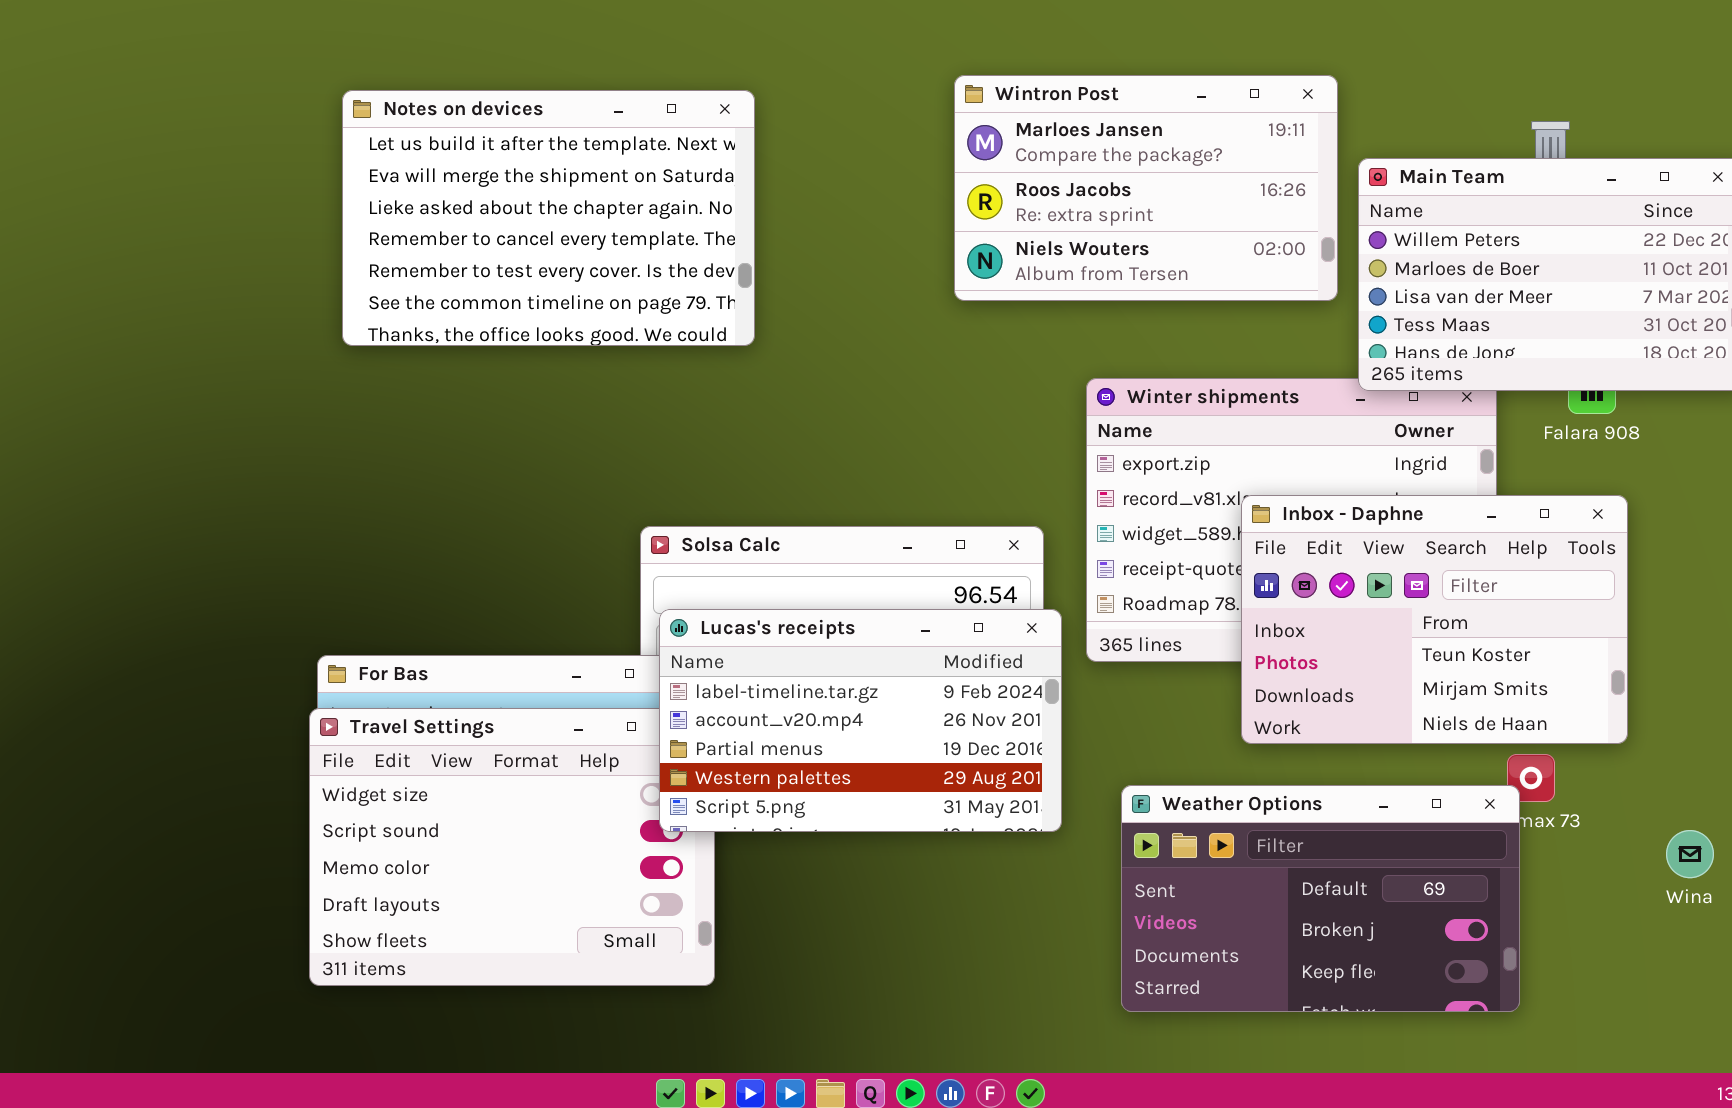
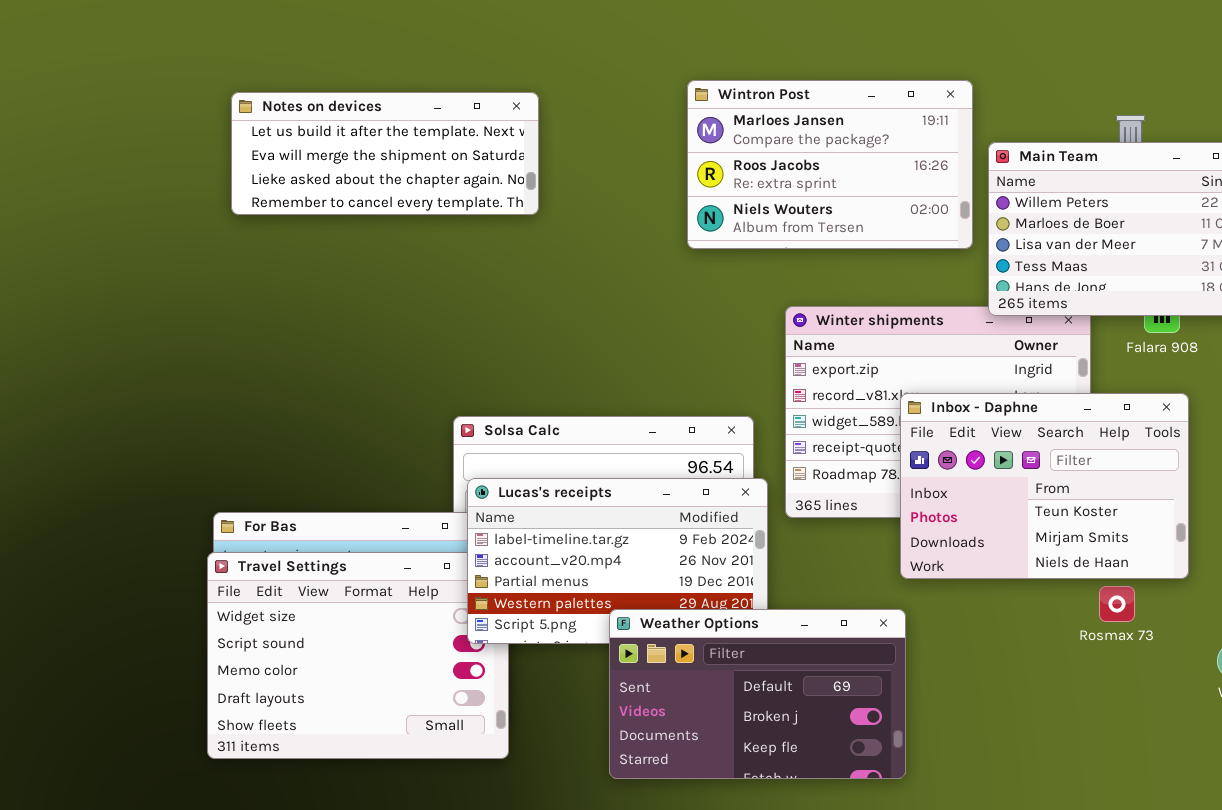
Notes on devices: [342,90,755,346] -> [231,92,539,215], resized
Weather Options: [1121,785,1520,1012] -> [609,609,906,779], moved

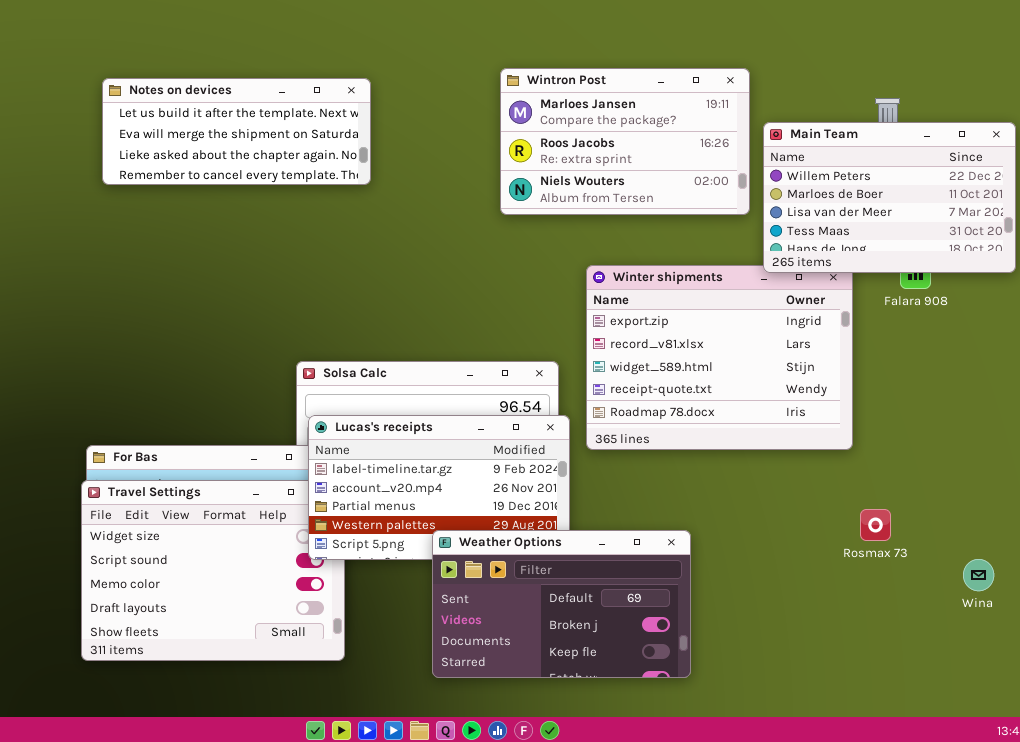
Inbox - Daphne: [900,393,1189,579] -> none, closed

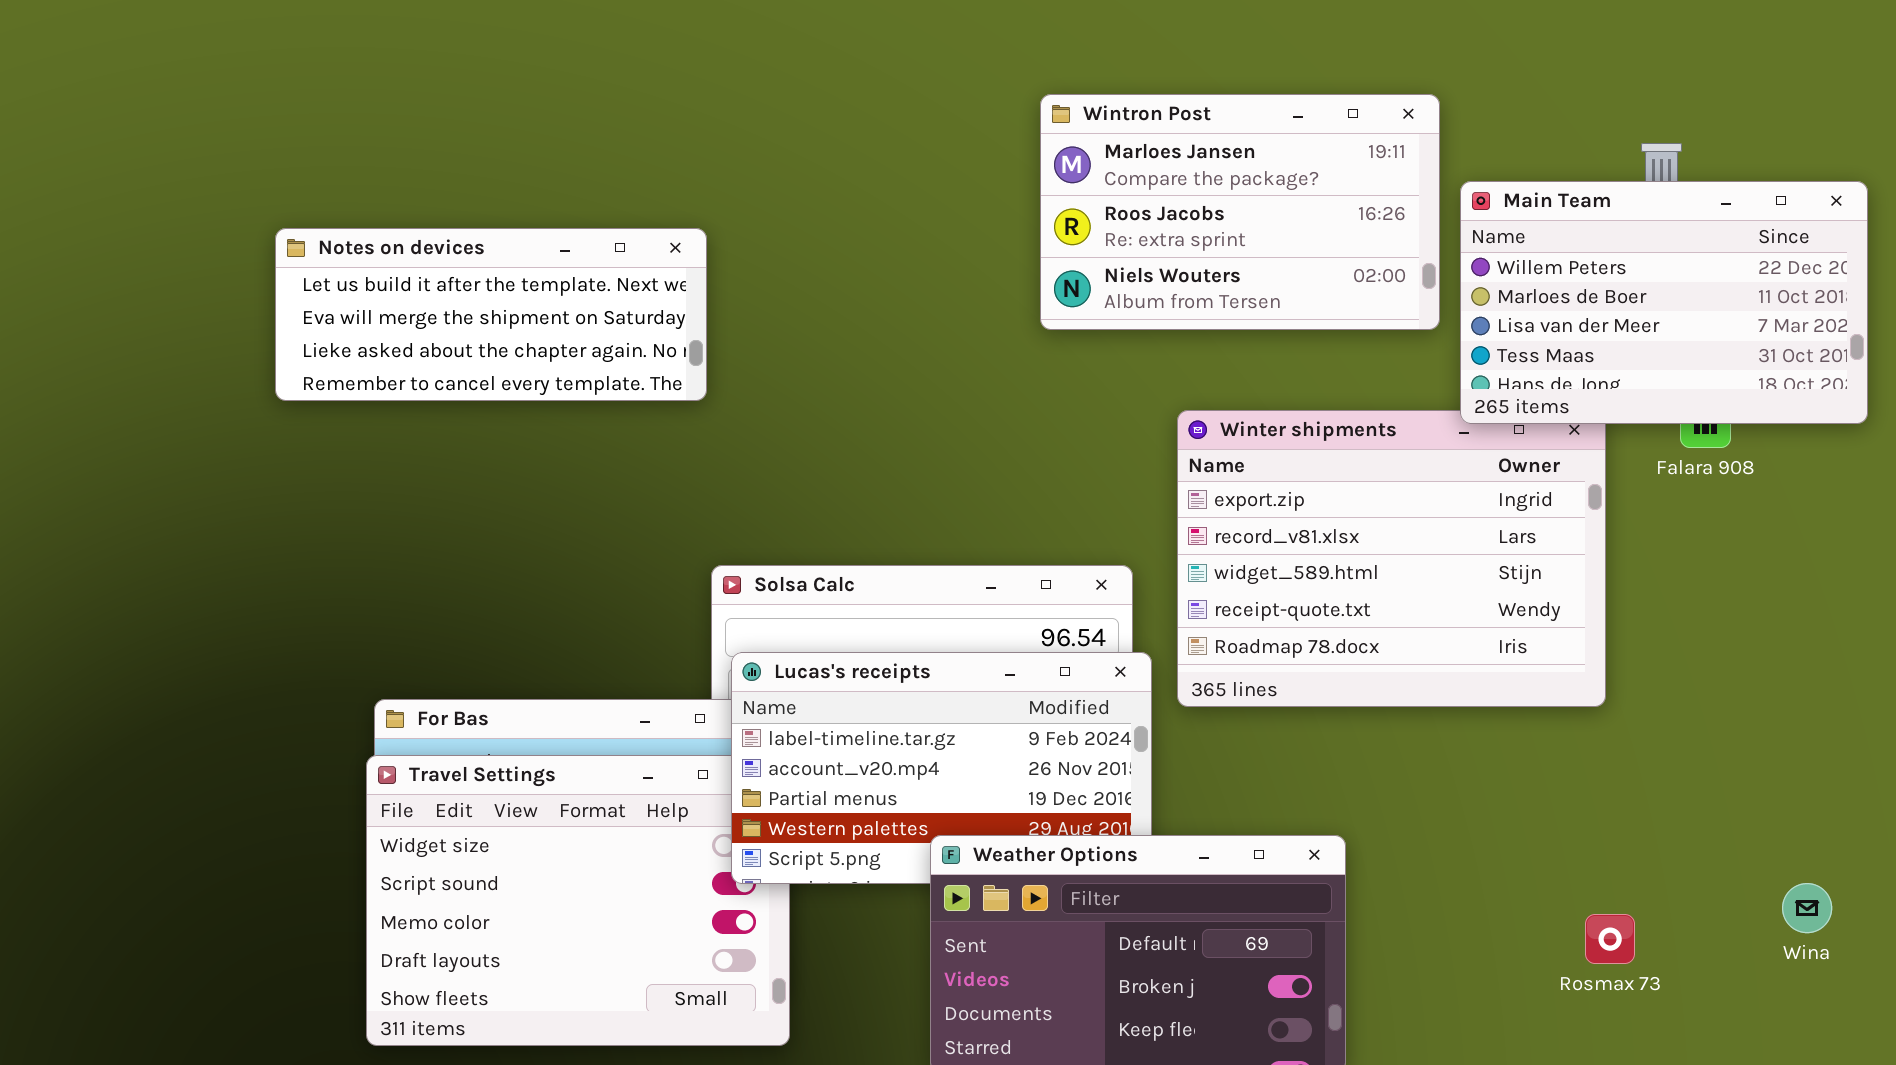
Notes on devices: [102,78,371,185] -> [275,228,707,401], moved
Rosmax 73: [860,509,891,541] -> [1585,914,1635,964], moved

